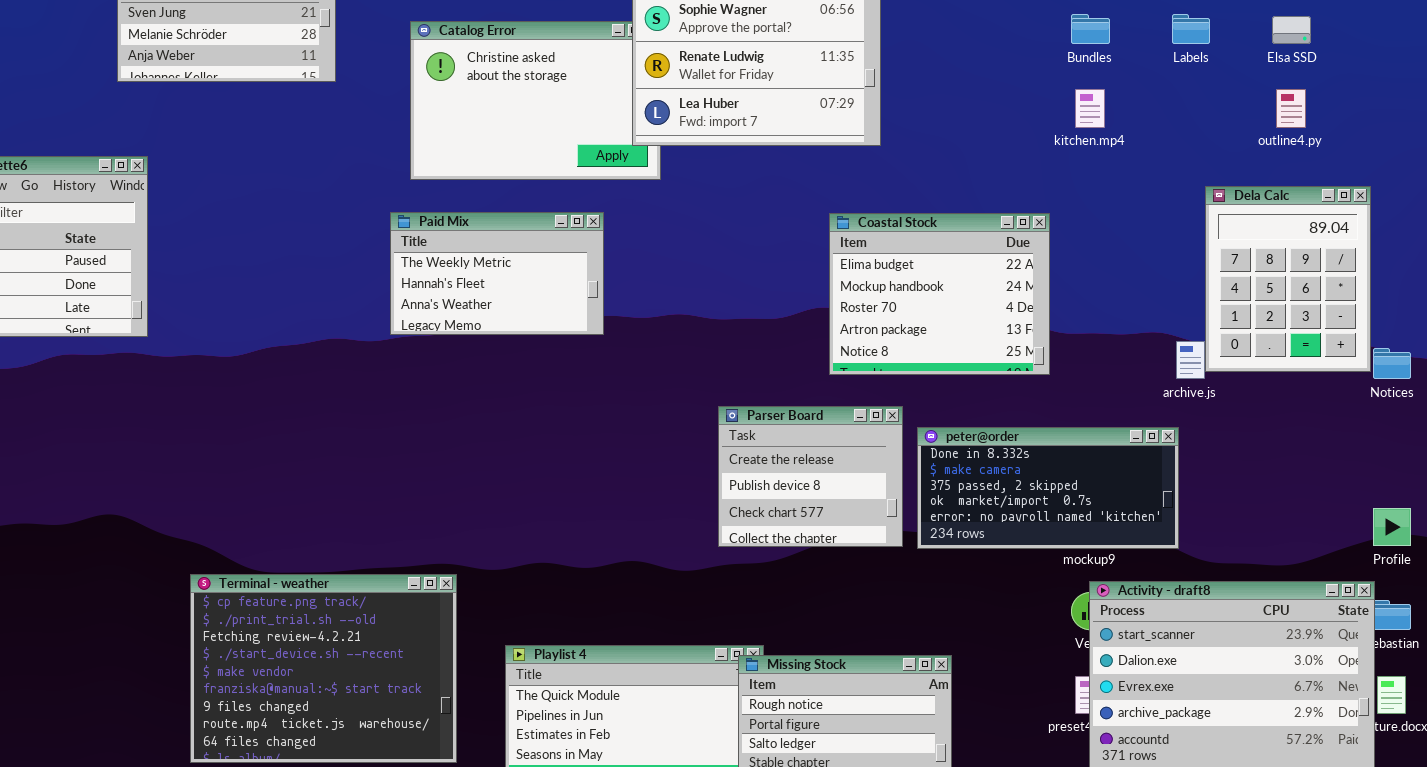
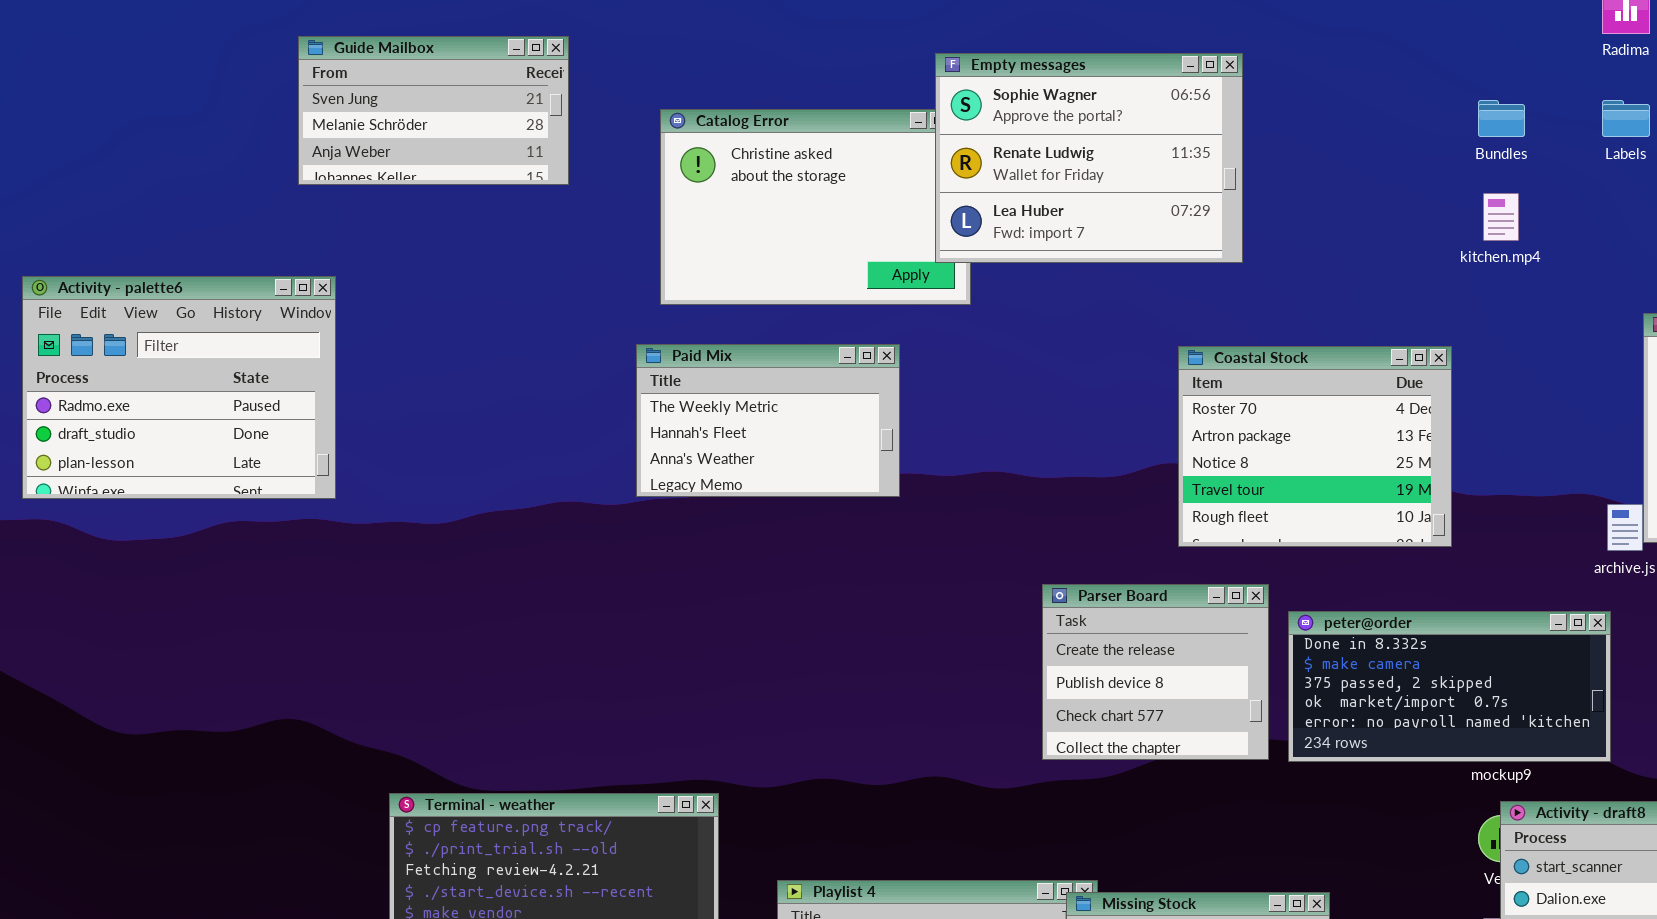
Coastal Stock: [829,213,1050,375] -> [1178,346,1452,547], scrolled down 2 rows

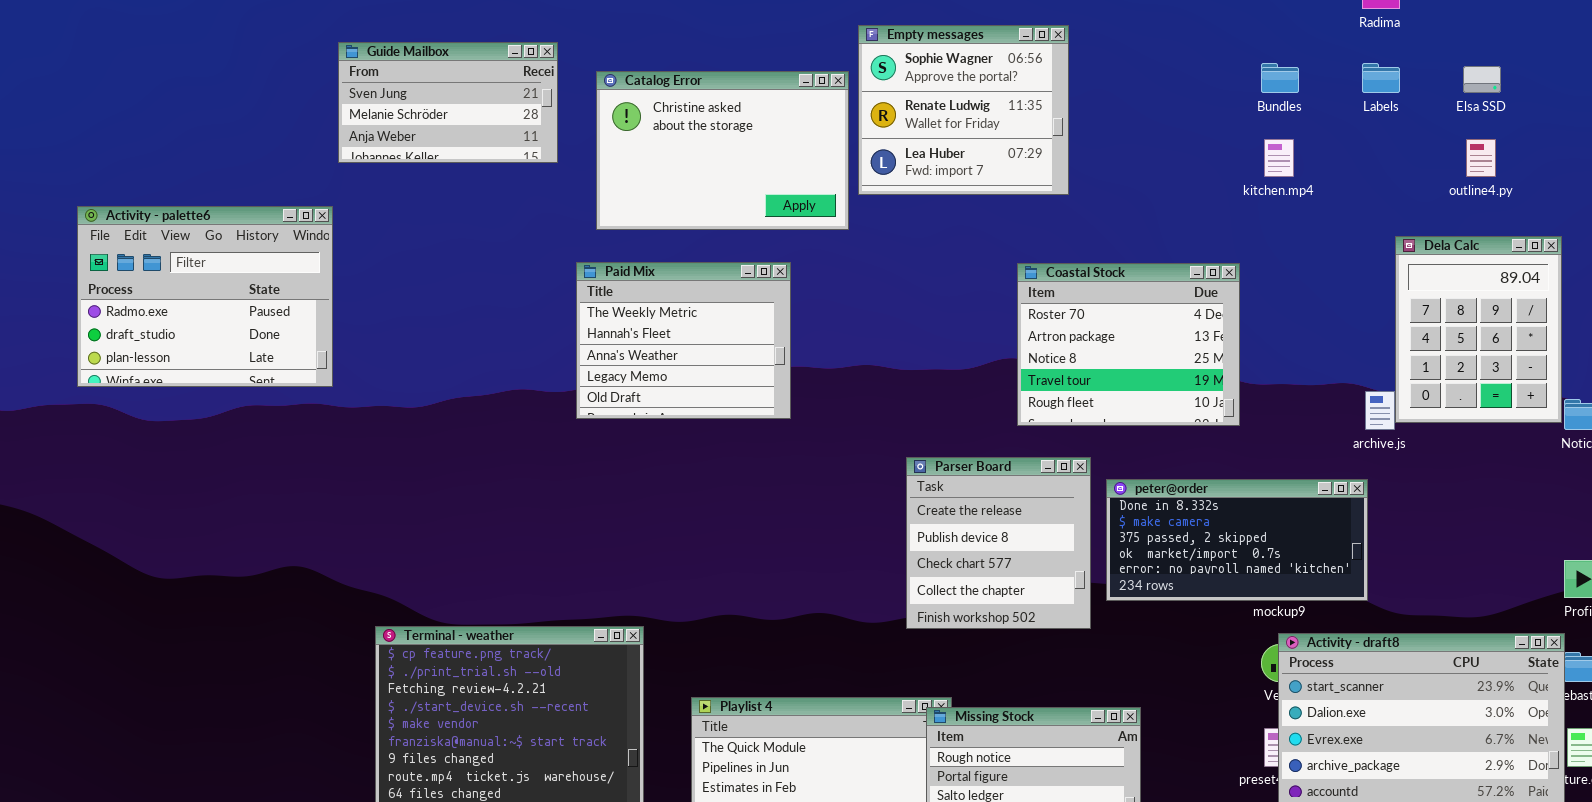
Guide Mailbox: [298,36,569,185] -> [338,42,558,163], moved
Empty messages: [935,53,1243,263] -> [858,25,1069,195], resized
Paid Mix: [636,344,900,497] -> [576,262,791,419], resized
Parser Board: [1042,584,1269,760] -> [906,457,1091,629], resized

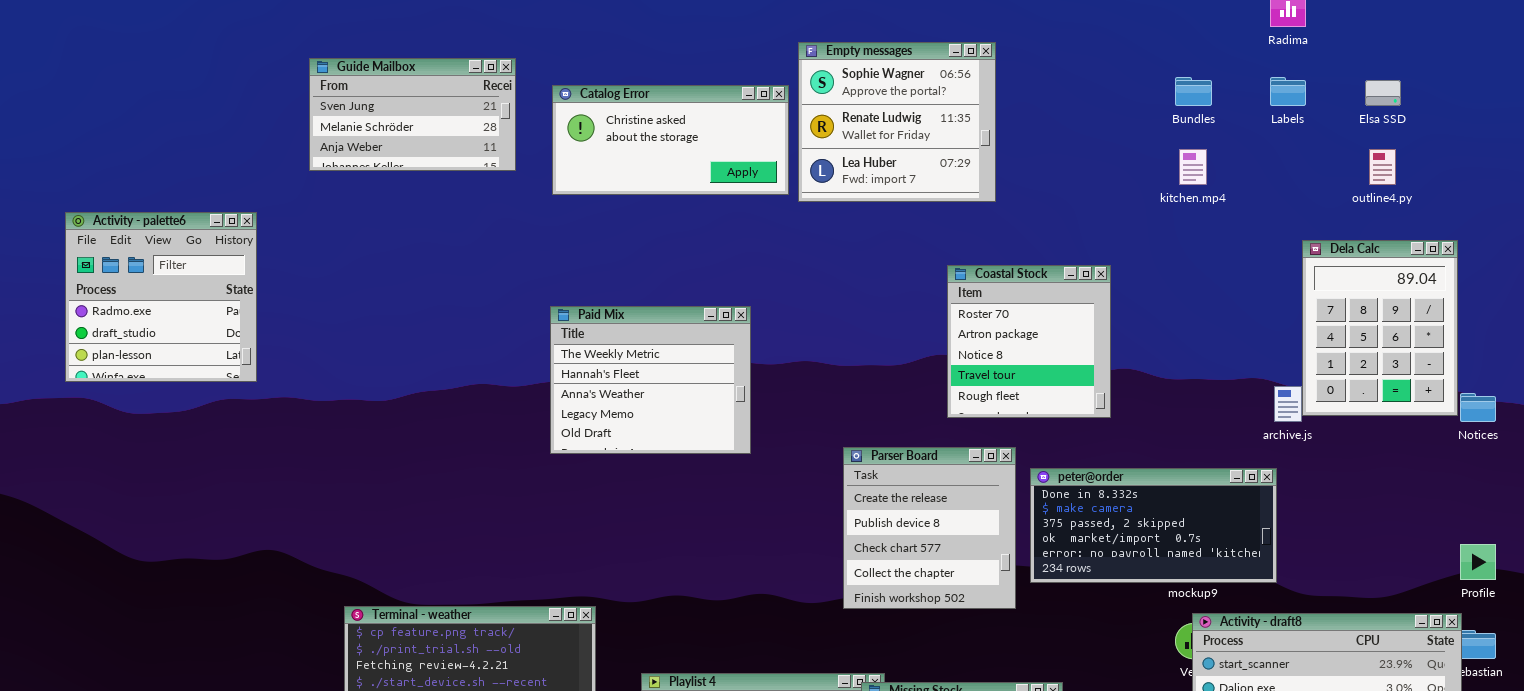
Catalog Error: [596,71,849,230] -> [552,85,789,195], resized
Activity - palette6: [77,206,333,387] -> [65,212,257,382], resized
Paid Mix: [576,262,791,419] -> [550,306,751,454], moved
Coastal Stock: [1017,263,1240,426] -> [947,265,1111,418], resized

